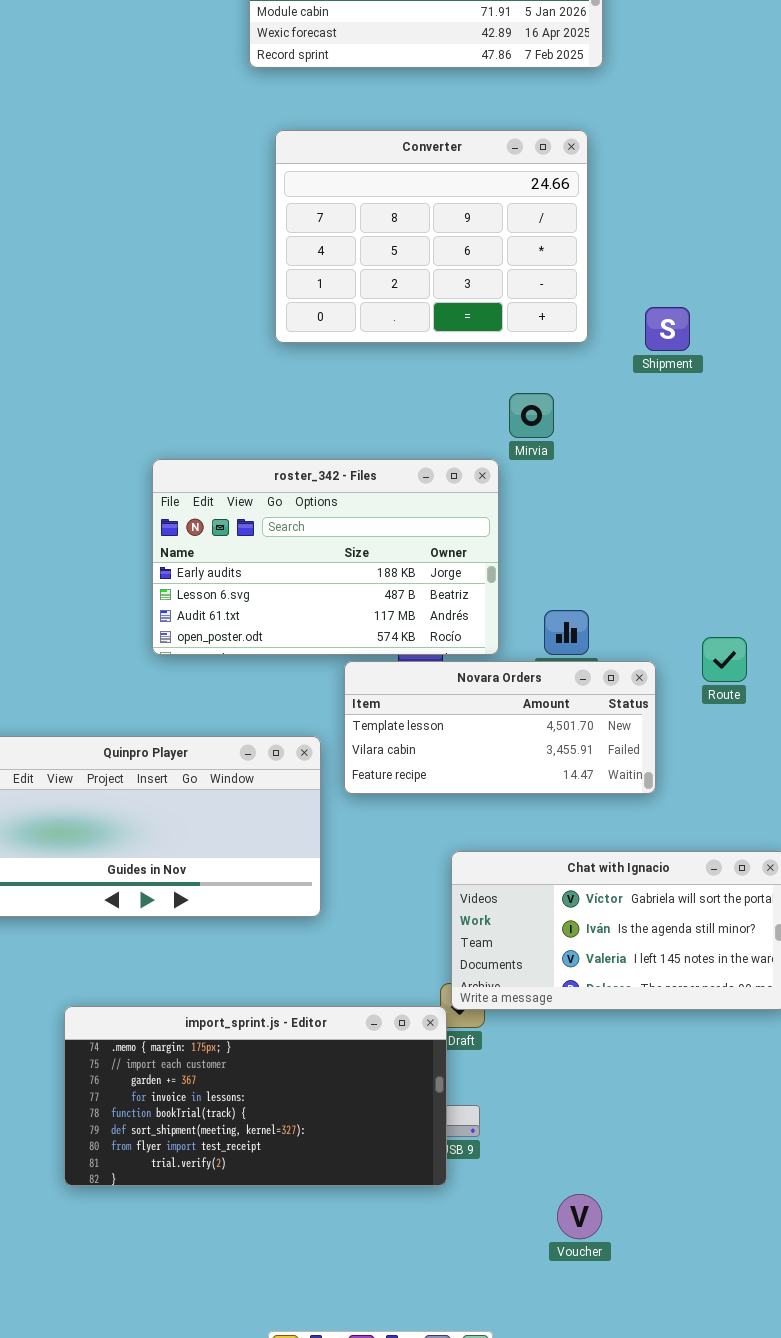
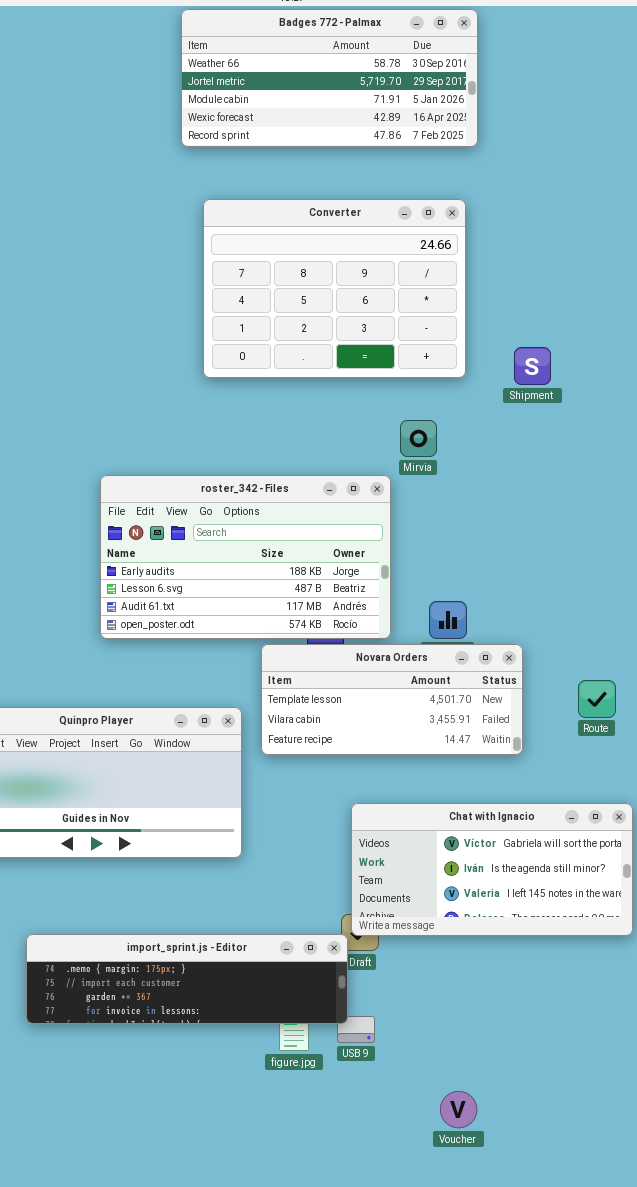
Route: [702,637,747,682] -> [578,680,616,718], moved
import_sprint.js - Editor: [64,1006,447,1186] -> [26,934,348,1024], resized

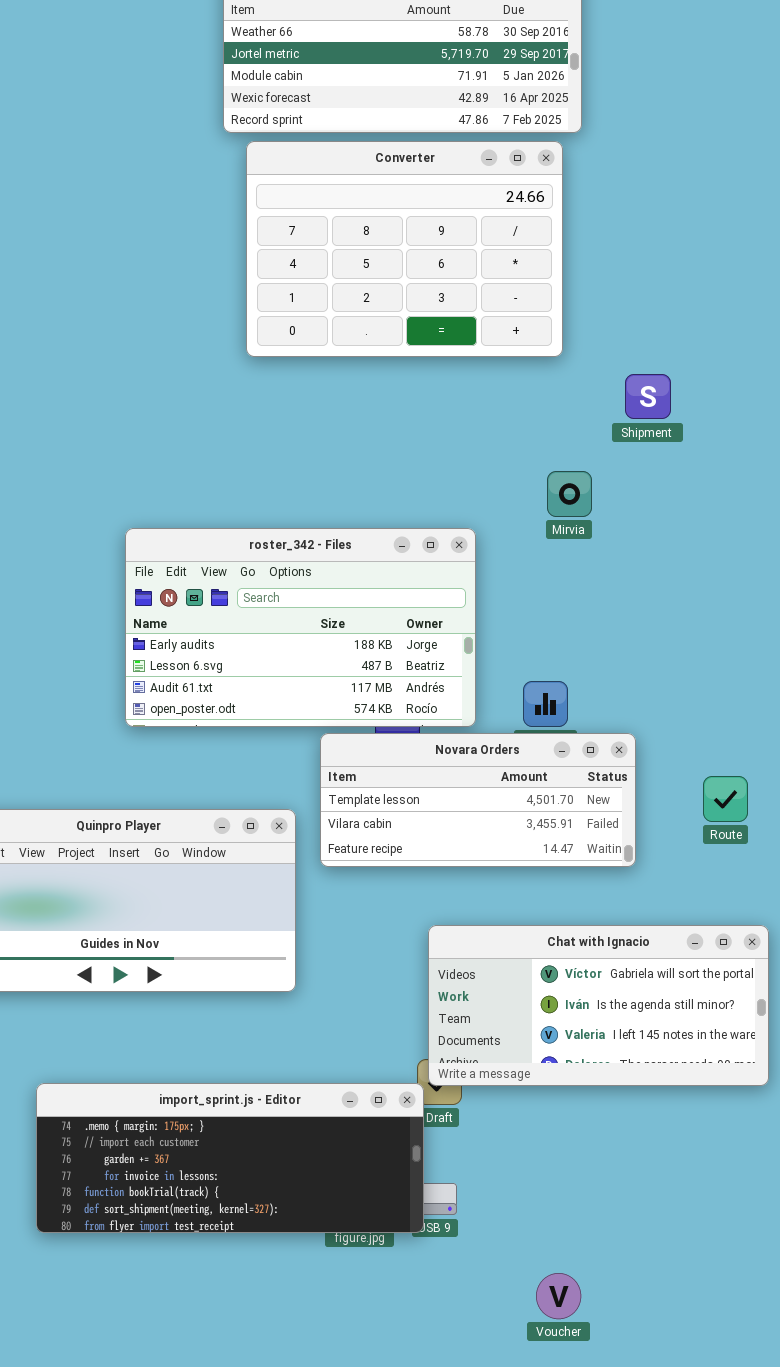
Converter: [203,199,466,378] -> [246,141,563,357], moved
Mirvia: [400,420,437,457] -> [547,471,592,517], moved
import_sprint.js - Editor: [26,934,348,1024] -> [36,1083,424,1233], resized

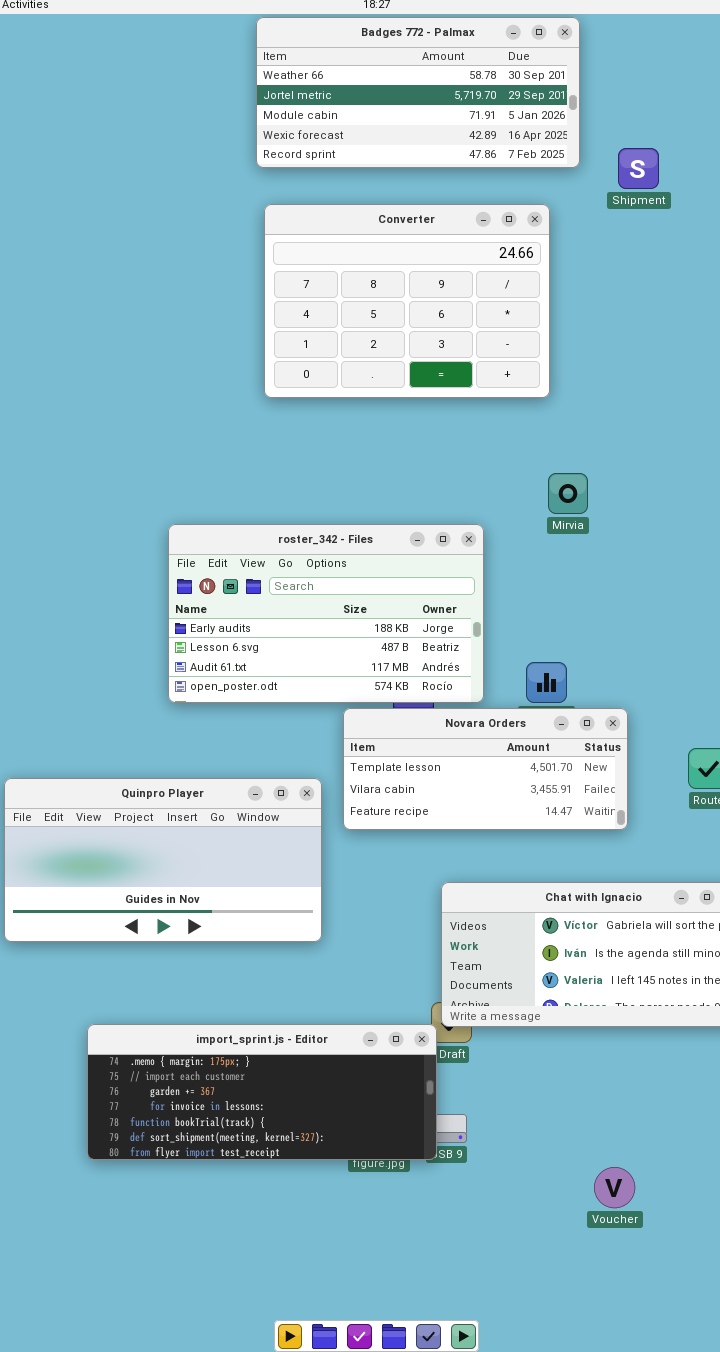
Converter: [246,141,563,357] -> [264,204,550,398], moved
Shipment: [625,374,671,419] -> [618,148,659,189], moved
Voucher: [536,1273,581,1319] -> [594,1167,635,1208], moved

